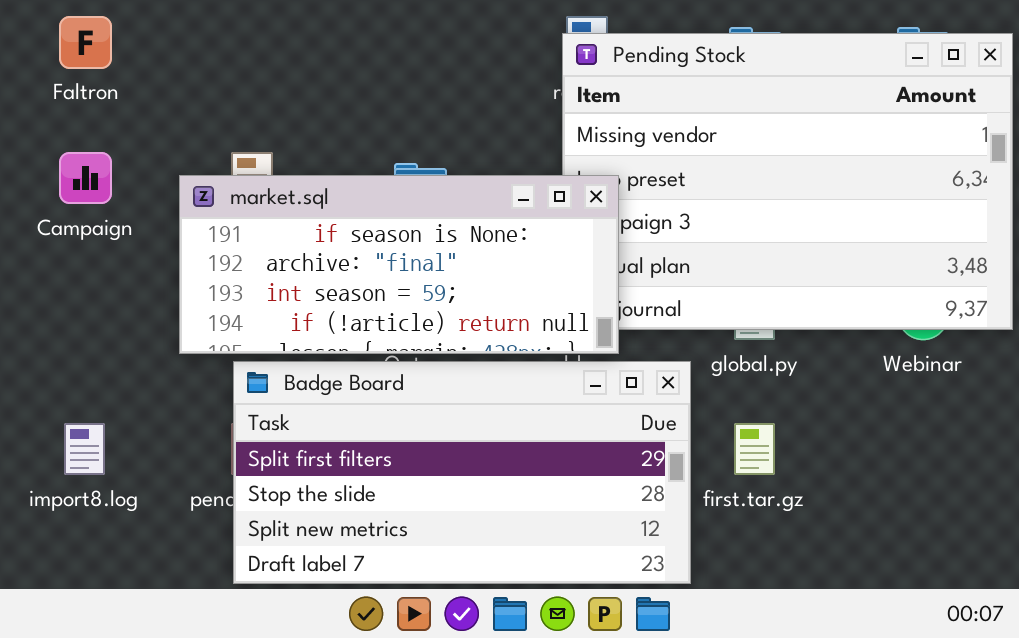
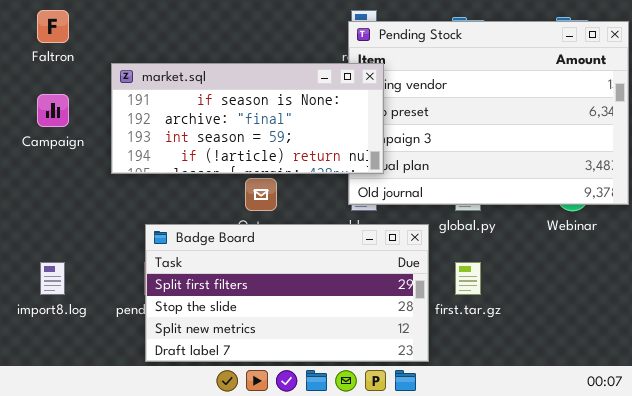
market.sql: [179,175,619,354] -> [111,63,384,174], moved

